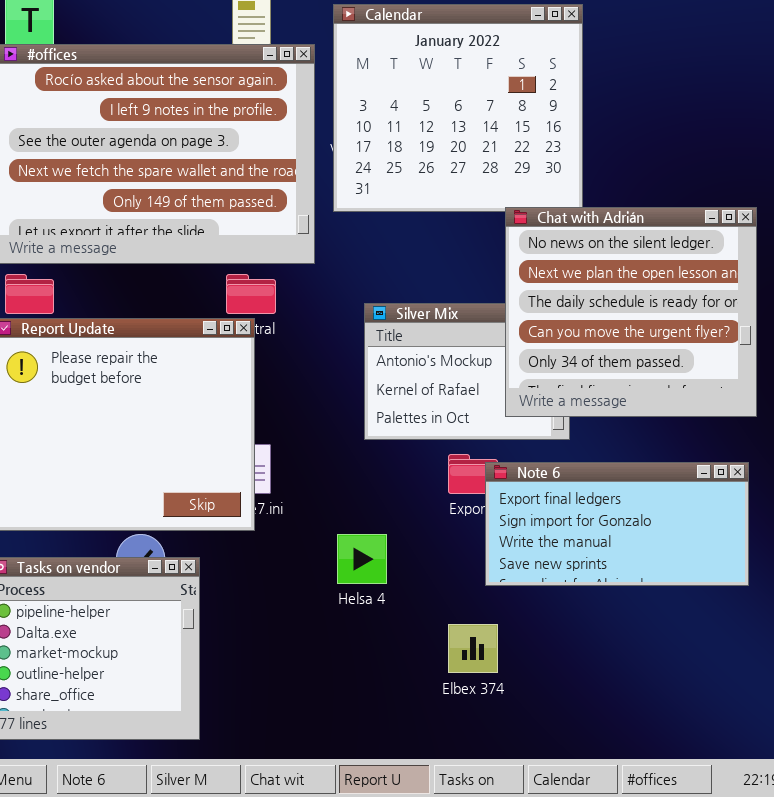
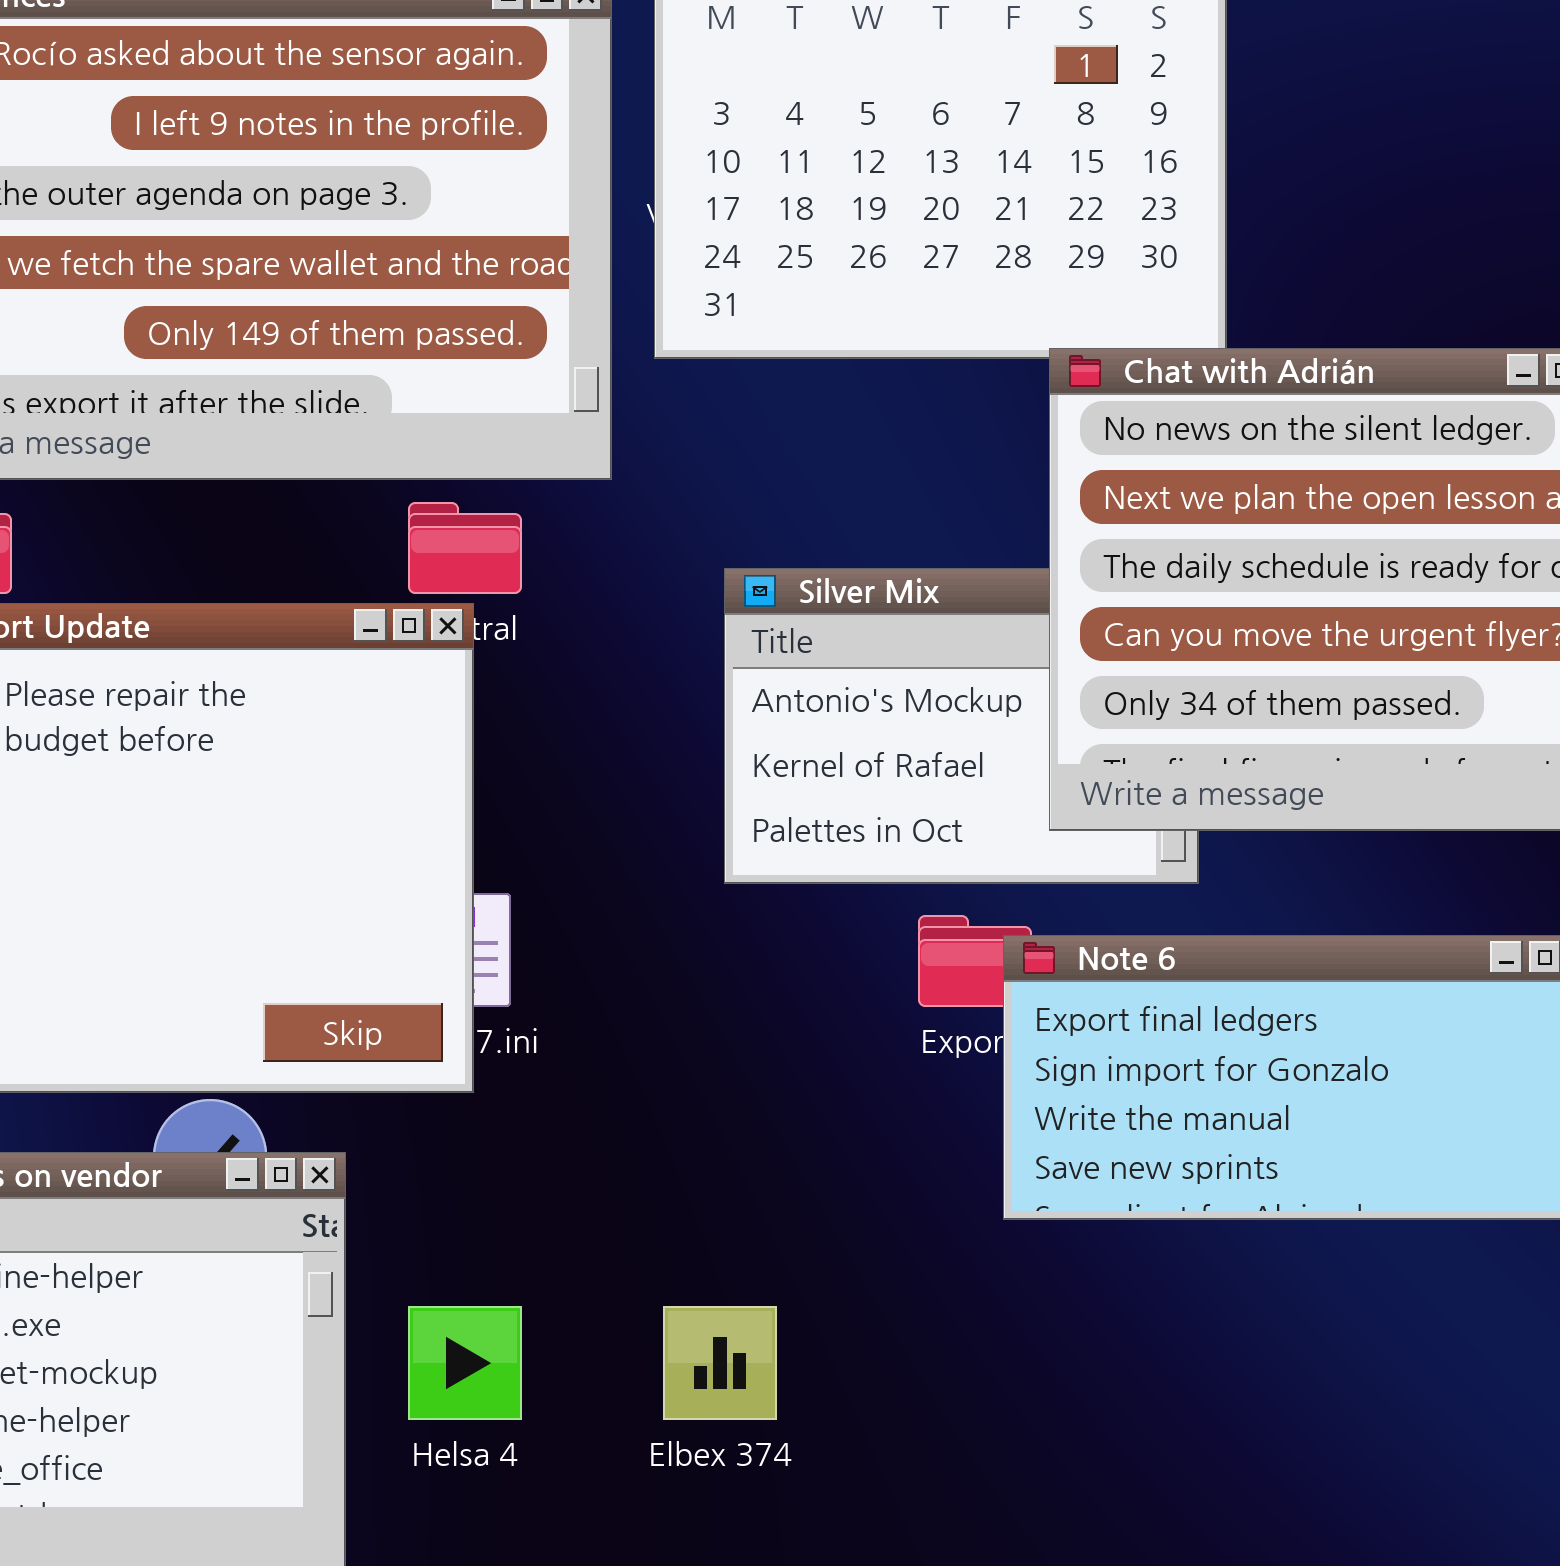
Helsa 4: [337,534,387,584] -> [408,1306,522,1420], moved
Elbex 374: [448,624,498,673] -> [663,1306,777,1420], moved

